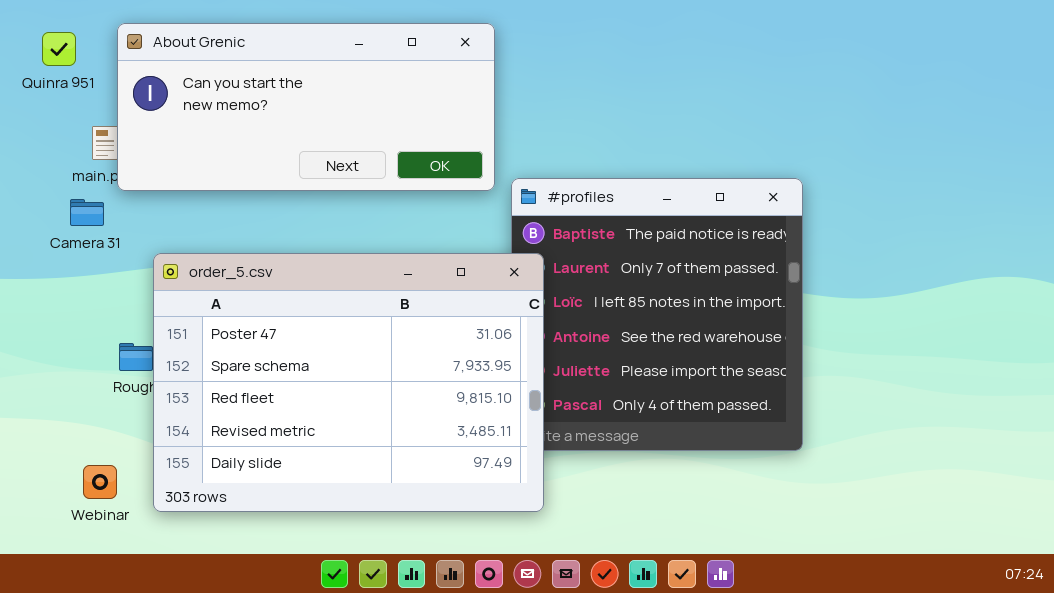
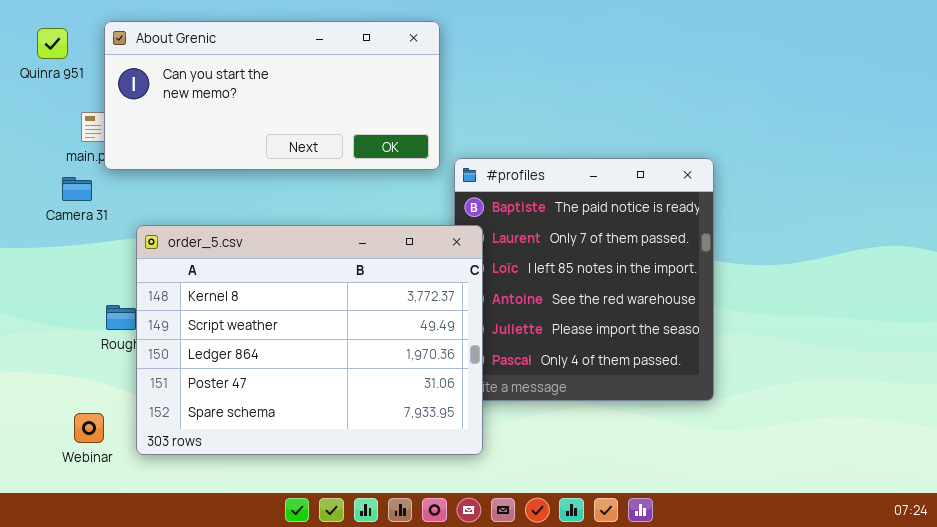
order_5.csv: [153,253,544,512] -> [136,225,483,455], scrolled up 3 rows

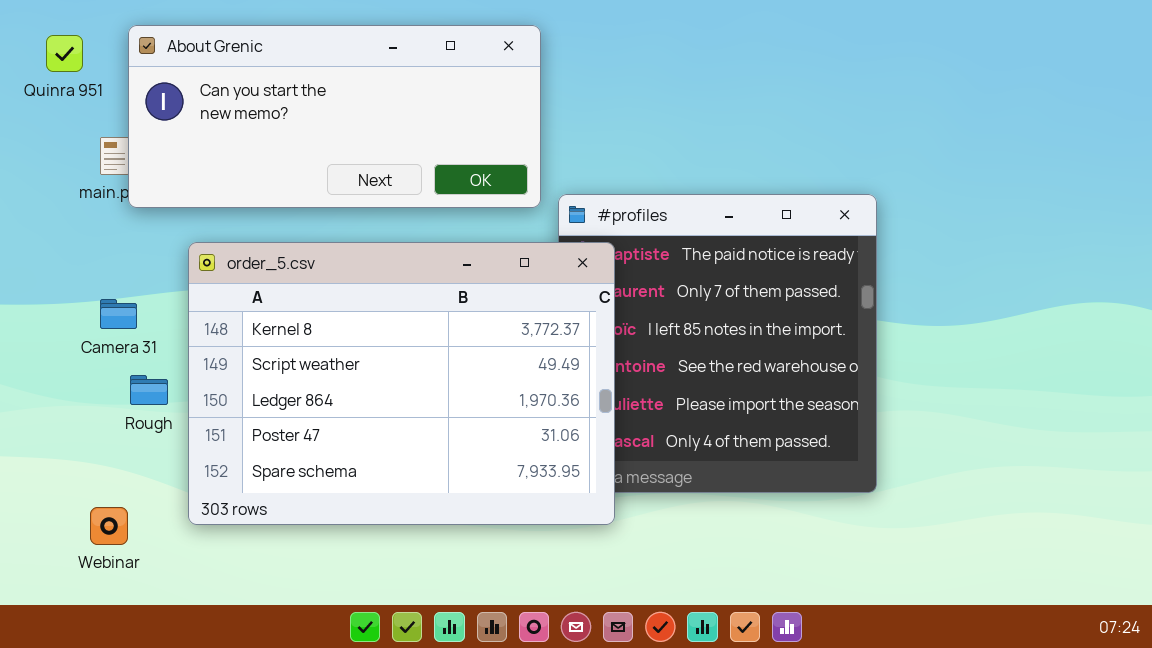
Camera 31: [62,177,92,201] -> [100,299,137,329], moved
order_5.csv: [136,225,483,455] -> [188,242,615,525], moved

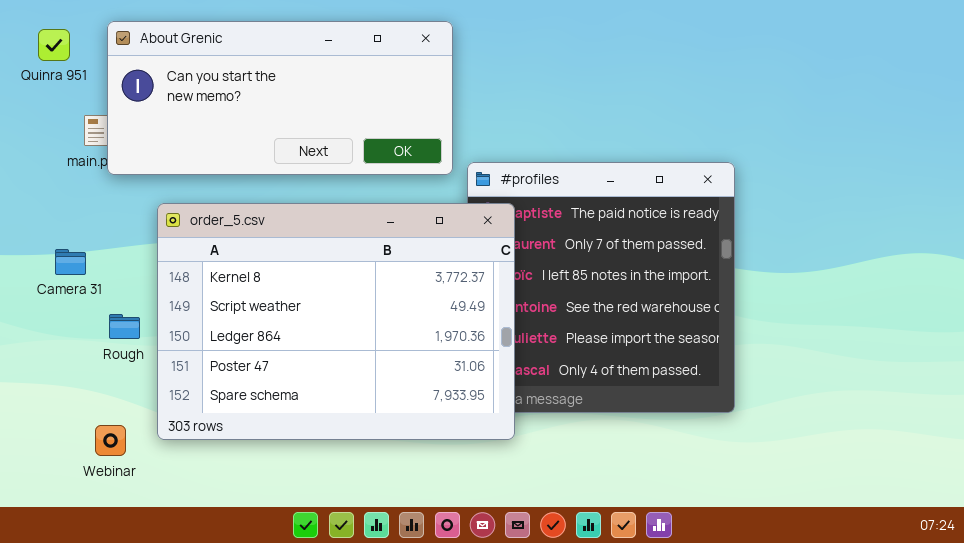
Camera 31: [100,299,137,329] -> [55,249,86,275], moved
Webinar: [90,507,128,545] -> [95,425,126,456], moved

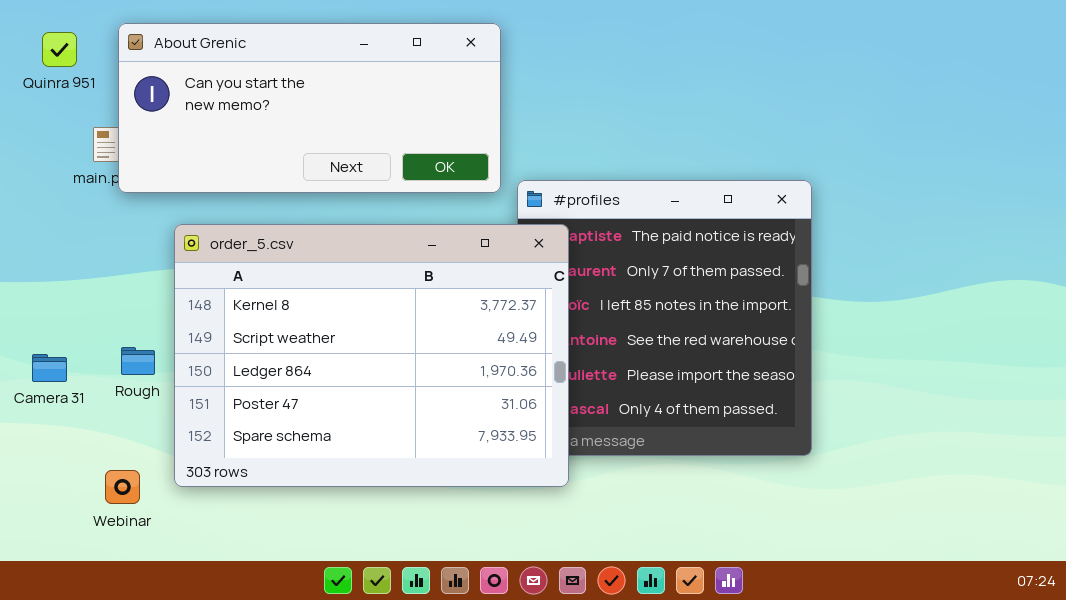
Camera 31: [55,249,86,275] -> [32,354,67,382], moved

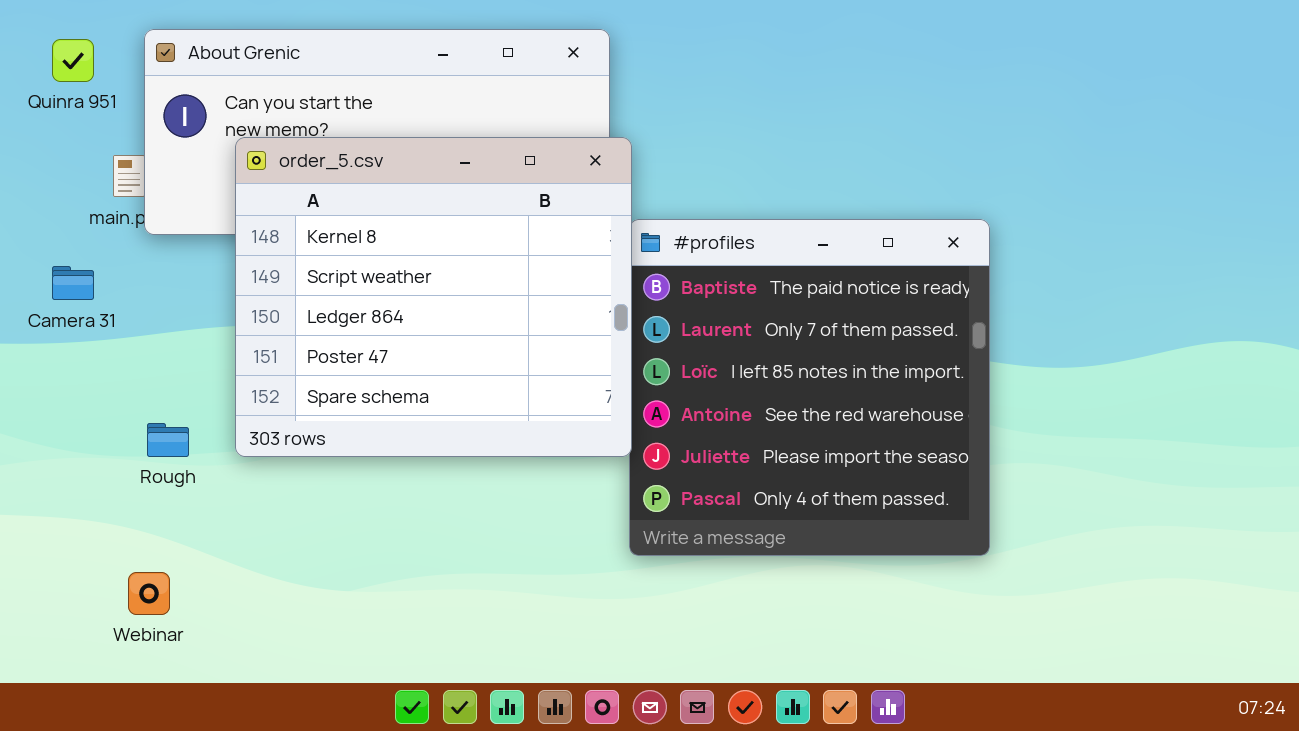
order_5.csv: [174,224,569,487] -> [235,137,632,457], moved, resized
Camera 31: [32,354,67,382] -> [52,266,94,300], moved

